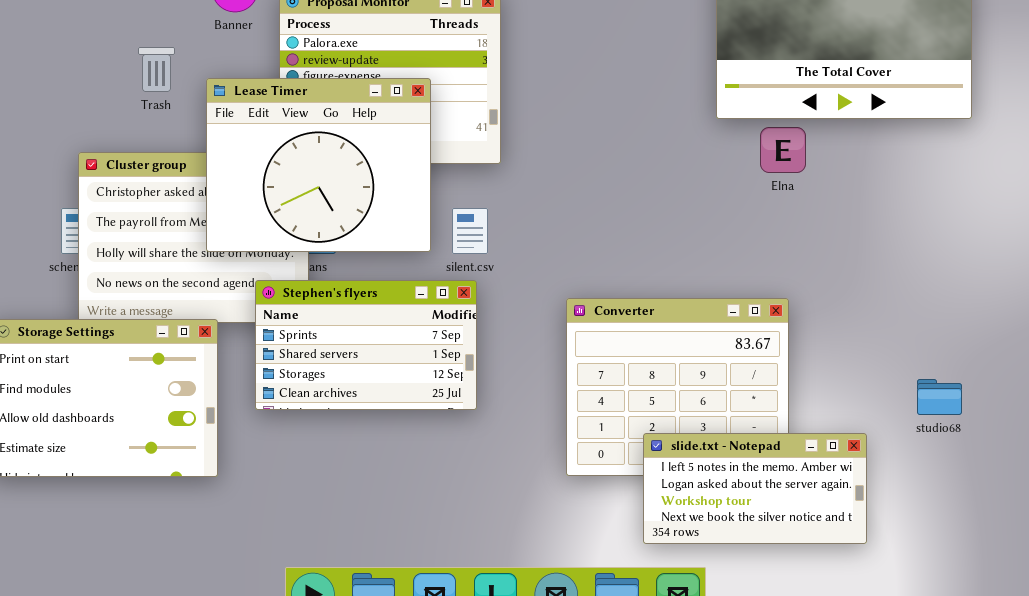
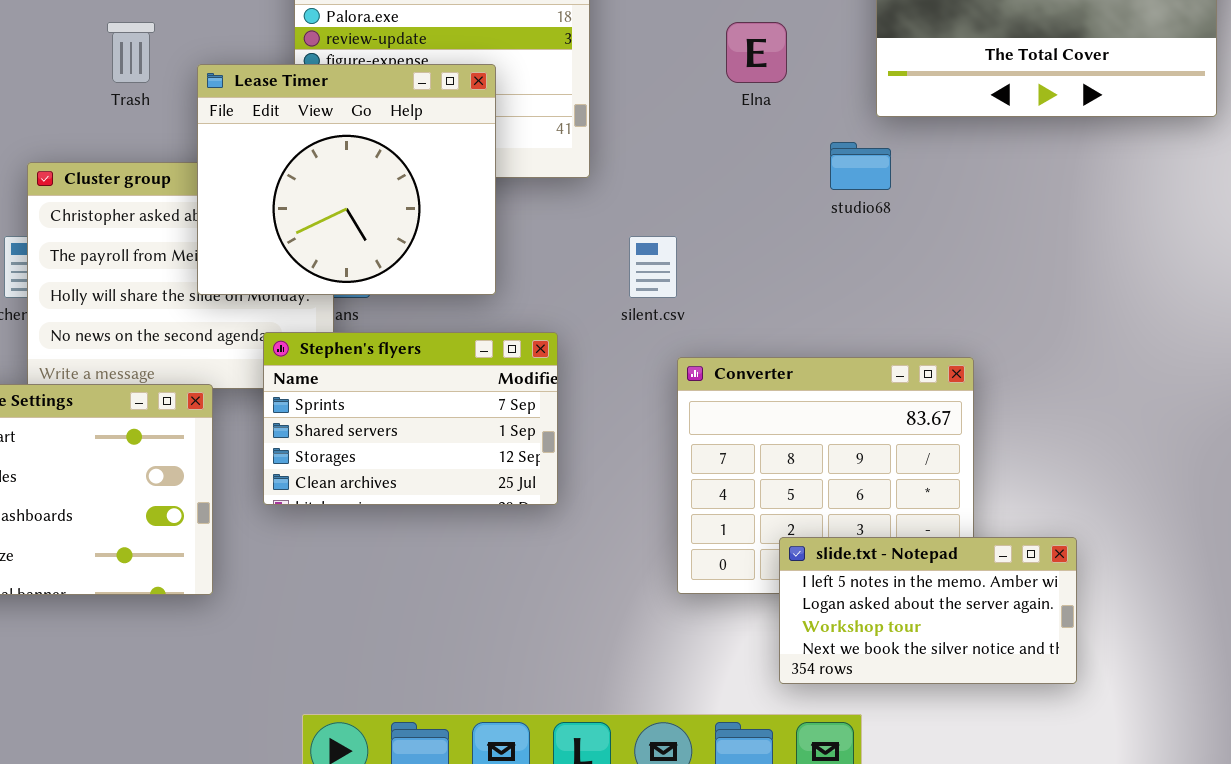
Elna: [760,127,806,173] -> [726,22,787,83], moved
silent.csv: [452,208,488,254] -> [629,236,677,298], moved
studio68: [917,379,962,415] -> [830,142,891,190], moved

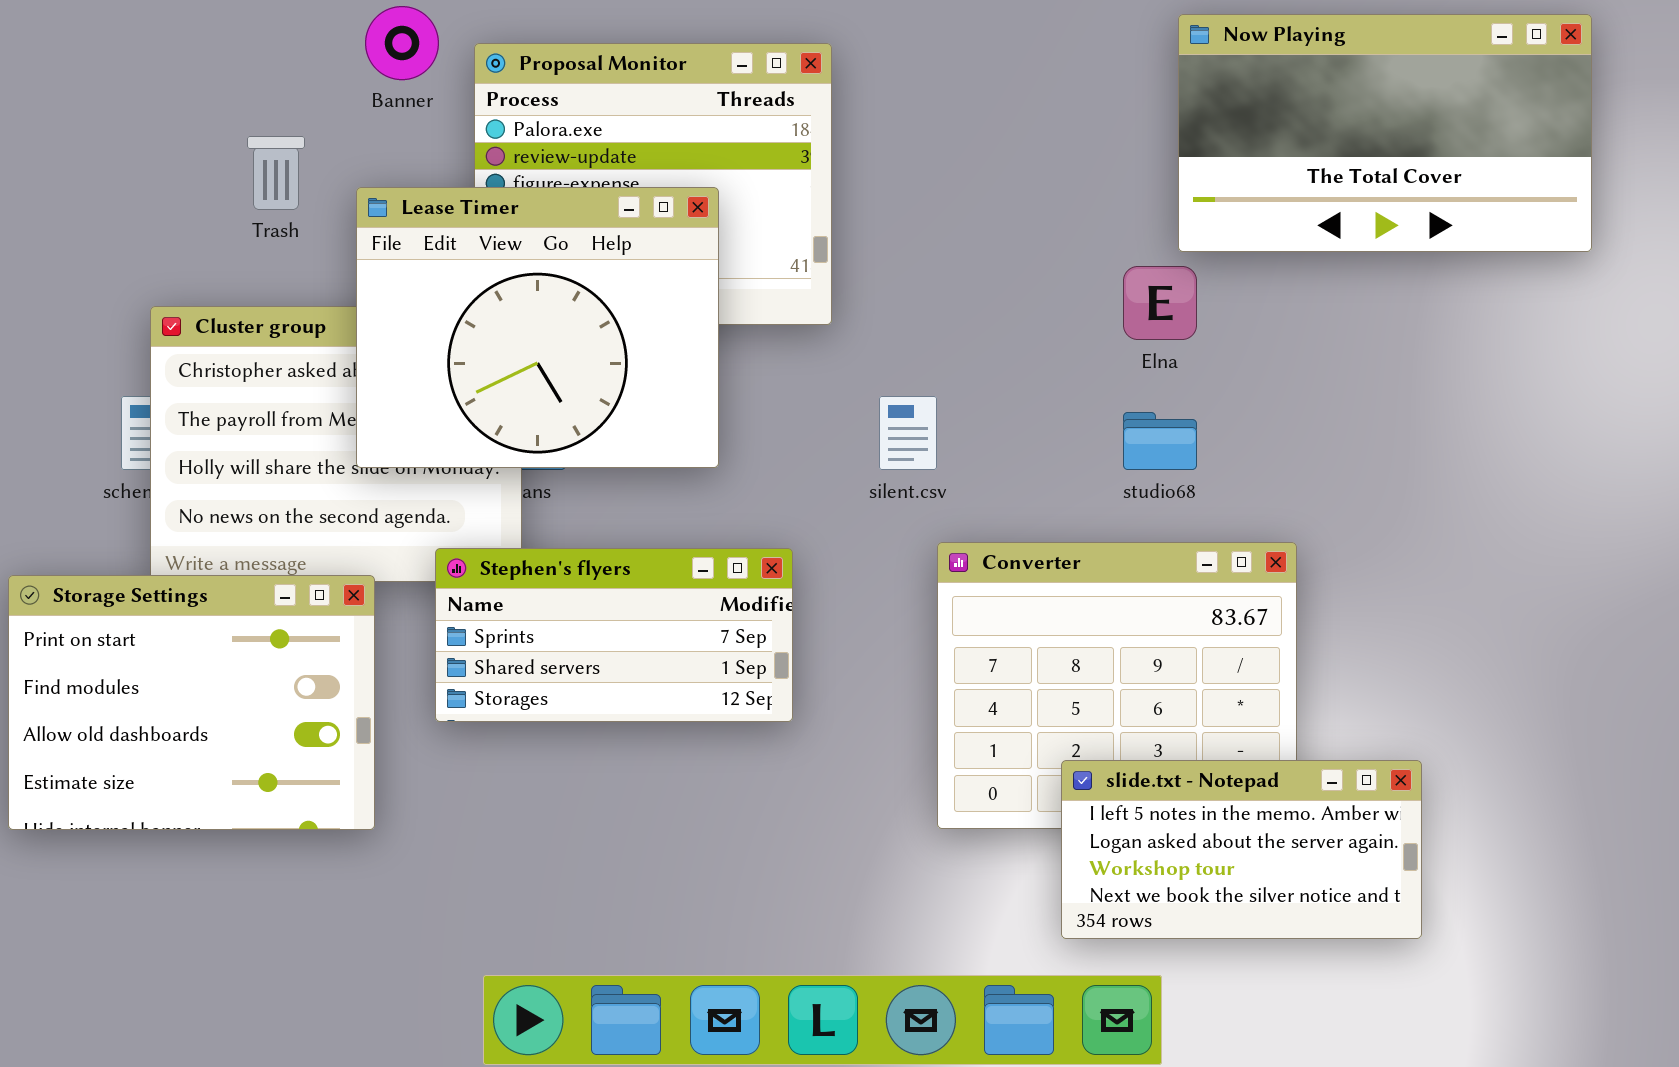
Elna: [726,22,787,83] -> [1123,266,1197,340], moved
studio68: [830,142,891,190] -> [1123,412,1197,470], moved
Stephen's flyers: [263,332,558,505] -> [435,548,793,722], resized

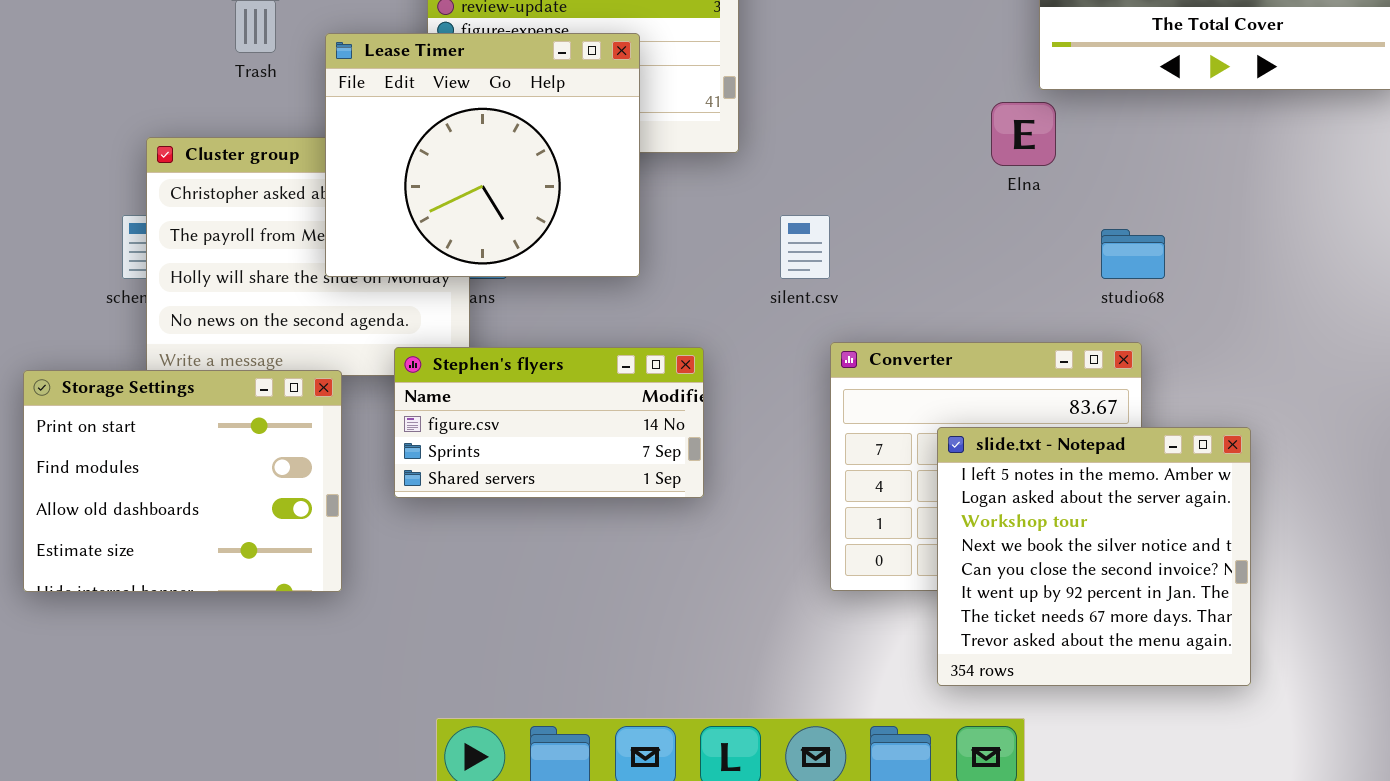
studio68: [1123,412,1197,470] -> [1101,229,1165,279], moved
Stephen's flyers: [435,548,793,722] -> [394,347,704,498], scrolled up 1 row
slide.txt - Notepad: [1061,760,1422,939] -> [937,427,1251,686], resized

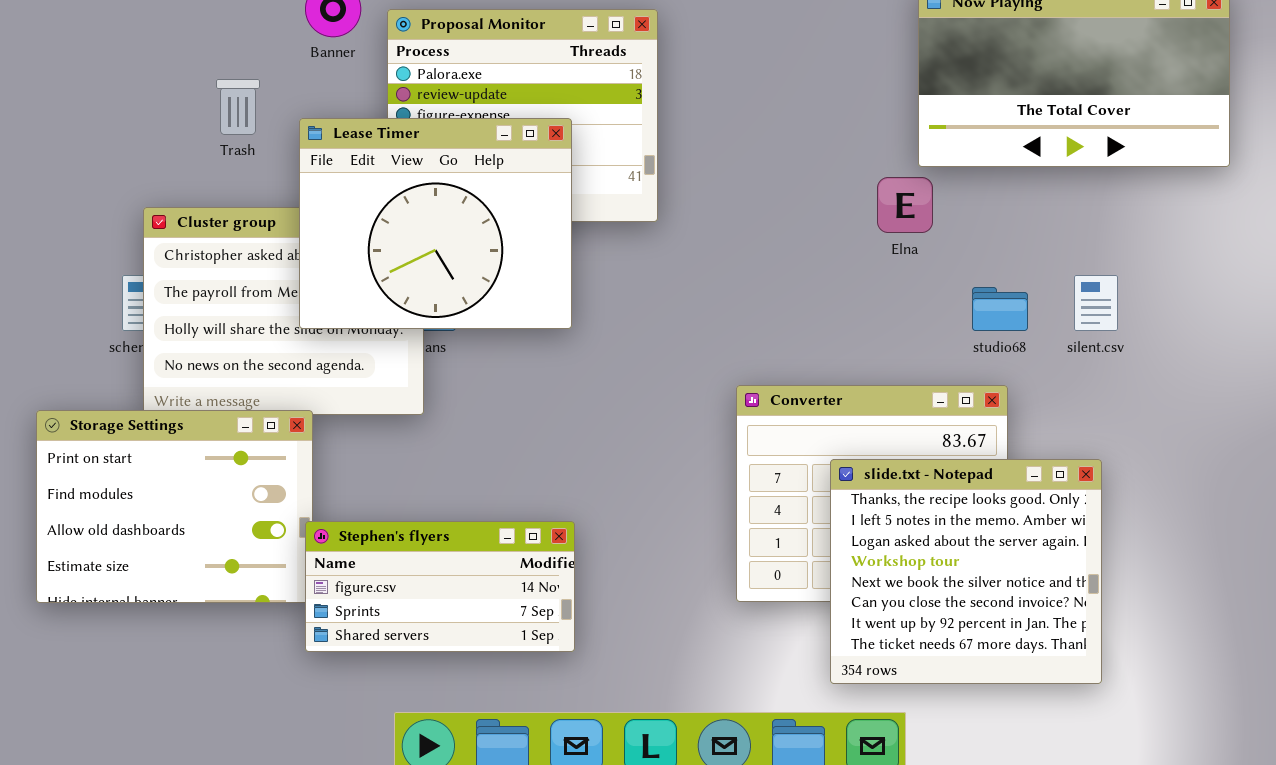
silent.csv: [780,215,830,279] -> [1074,275,1118,331], moved
Stephen's flyers: [394,347,704,498] -> [305,521,575,652], moved
slide.txt - Notepad: [937,427,1251,686] -> [830,459,1102,684], scrolled up 1 row

